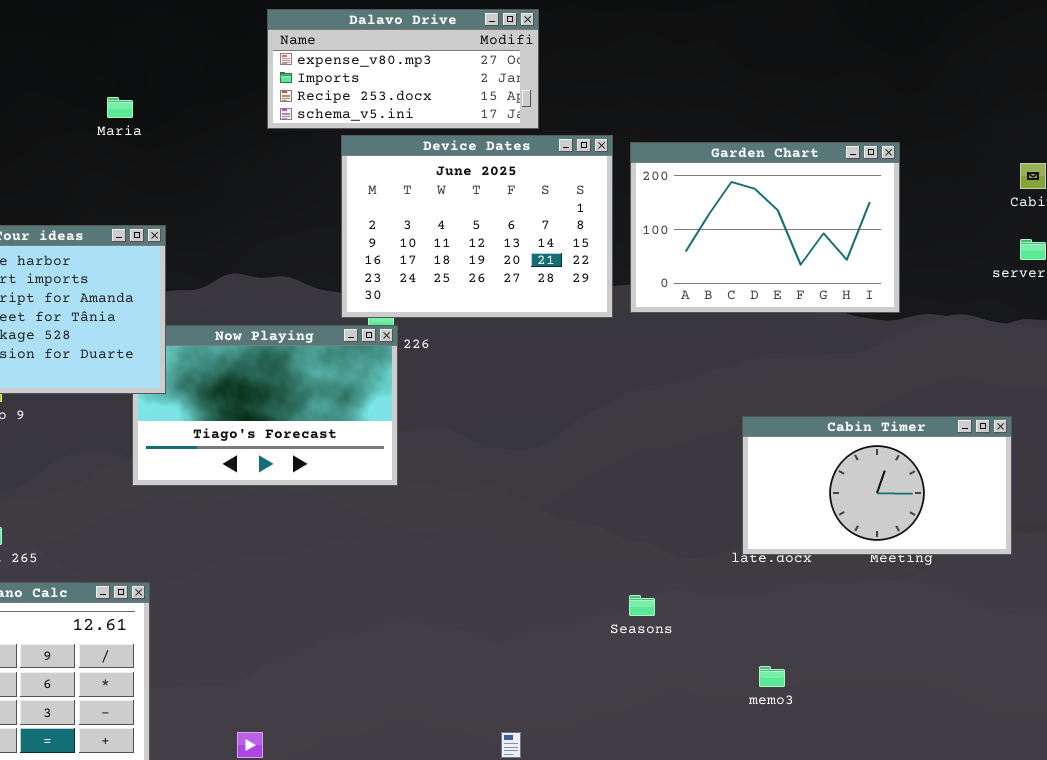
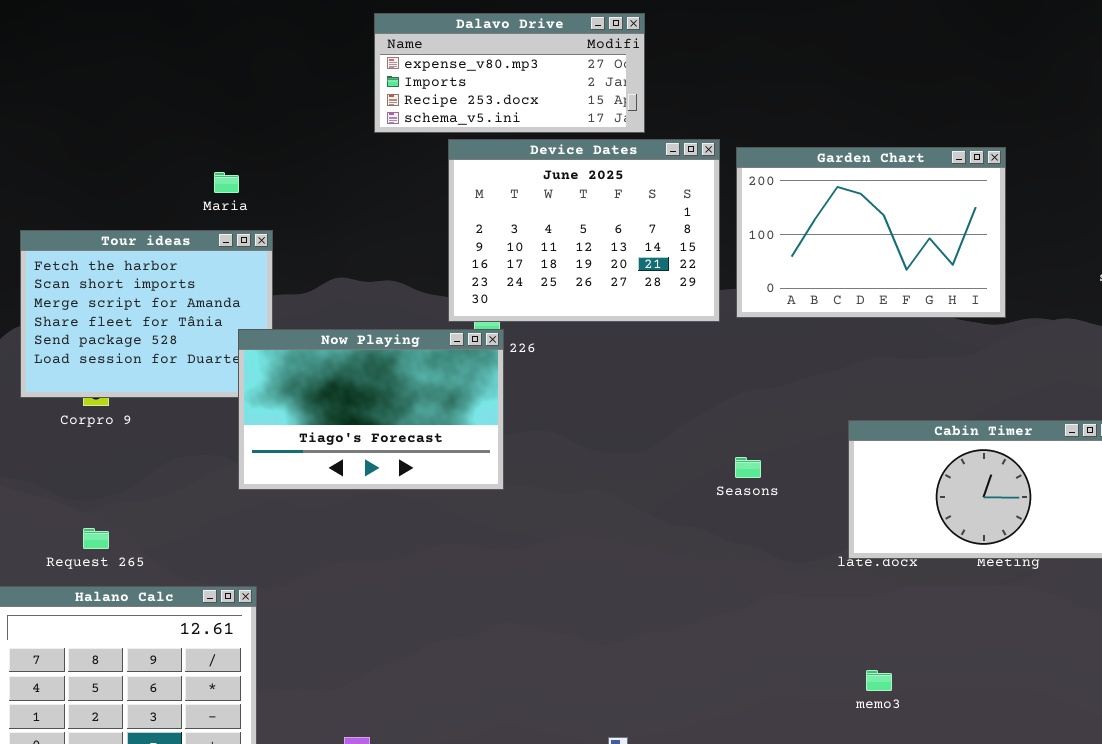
Maria: [107,97,133,118] -> [214,172,239,193], moved
Now Playing: [132,325,398,486] -> [238,329,504,490], raised
Seasons: [629,595,655,616] -> [735,457,761,478], moved

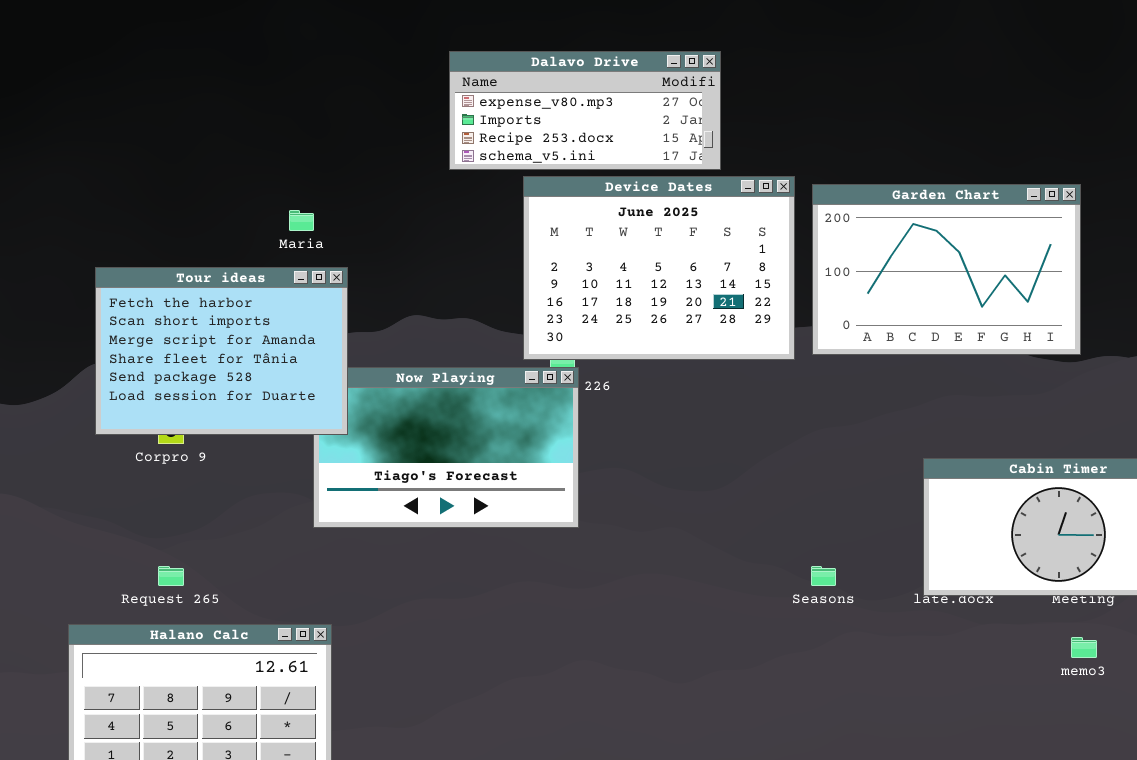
Tour ideas: [20,230,273,398] -> [95,267,348,435], raised
Seasons: [735,457,761,478] -> [811,566,836,586], moved
memo3: [866,670,892,691] -> [1071,637,1097,658], moved

